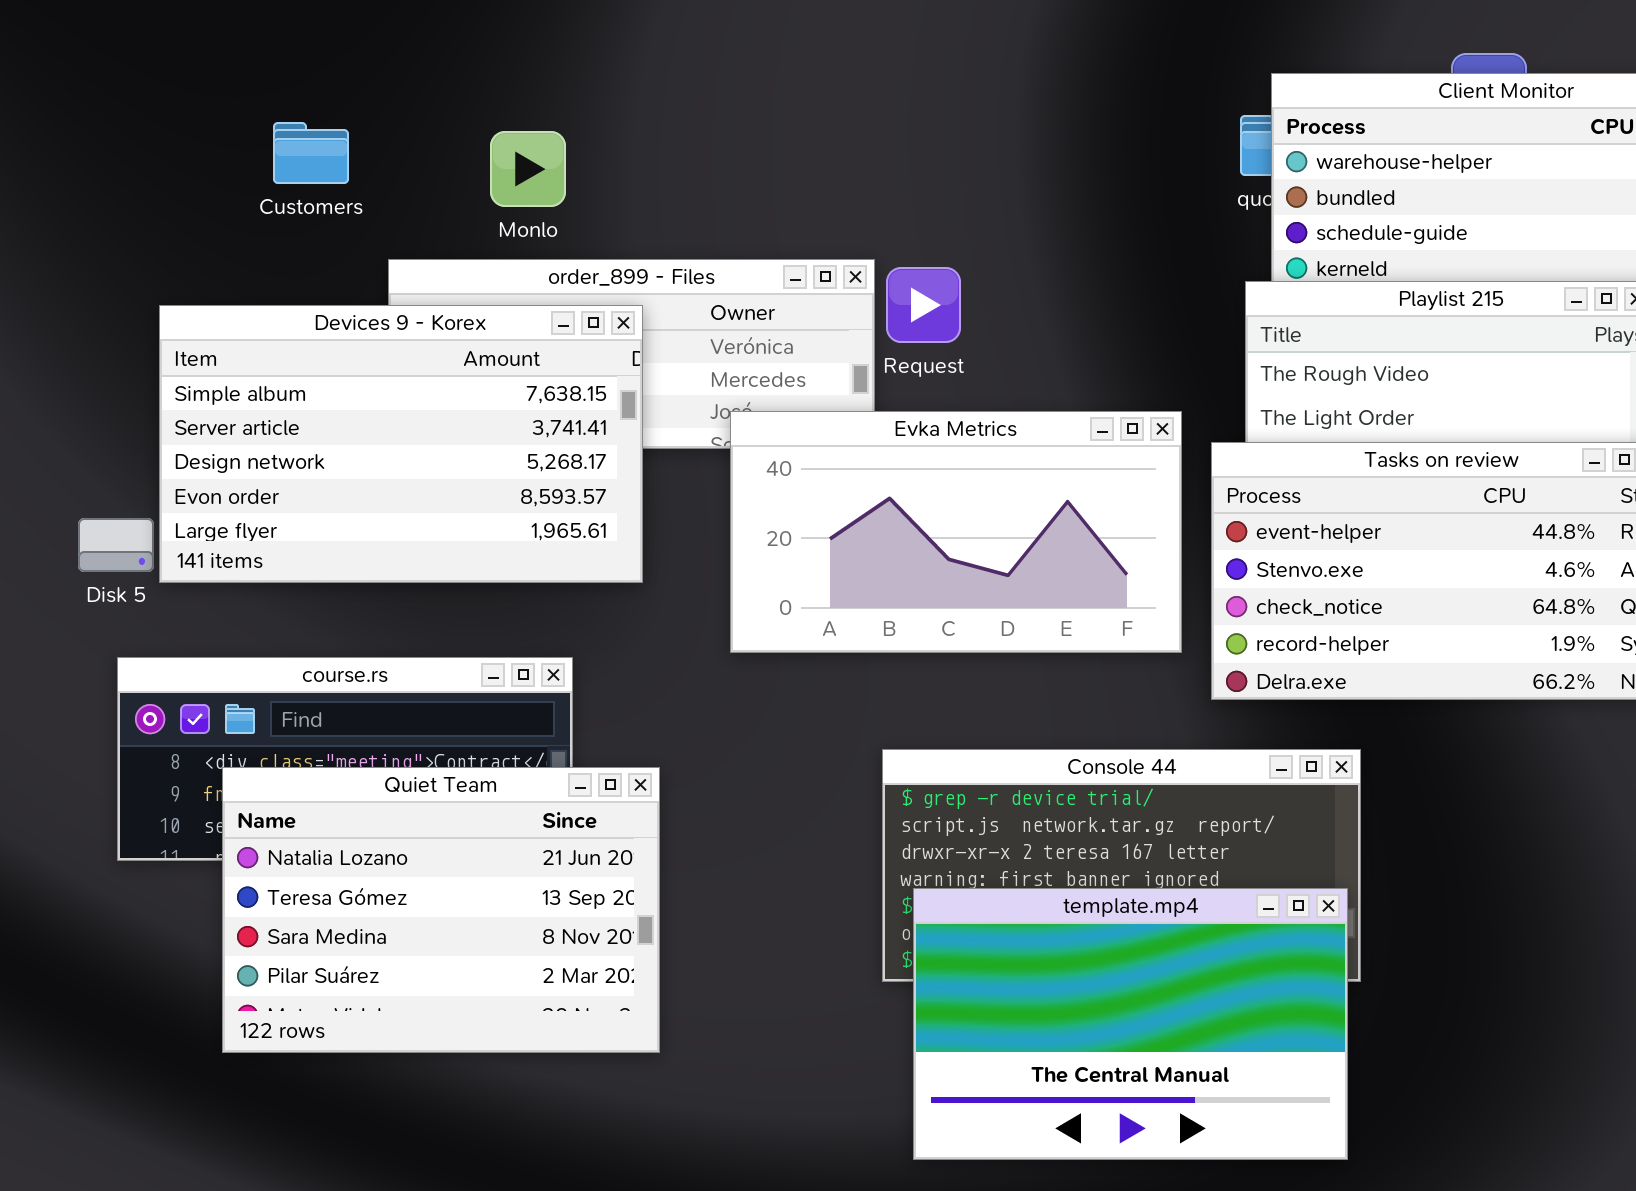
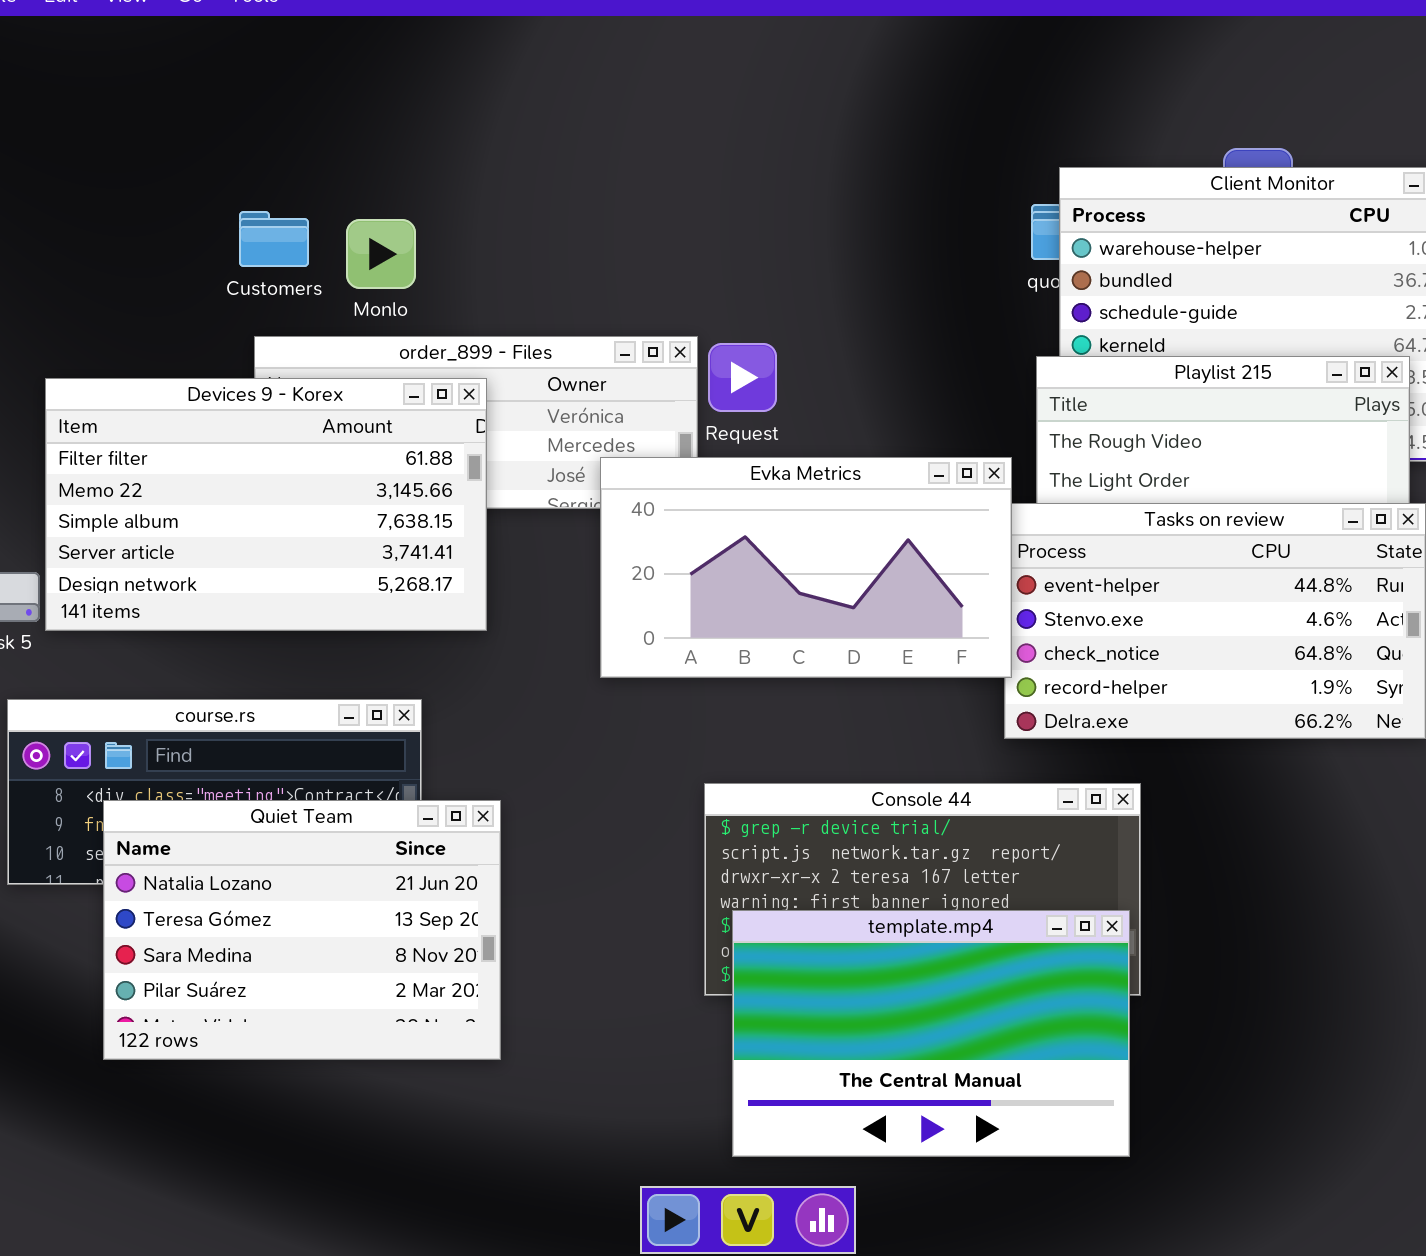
Customers: [273,122,349,184] -> [239,211,309,267], moved
Devices 9 - Korex: [159,305,643,583] -> [45,378,487,631], scrolled up 2 rows
Evka Metrics: [730,411,1182,653] -> [600,457,1012,678], moved

